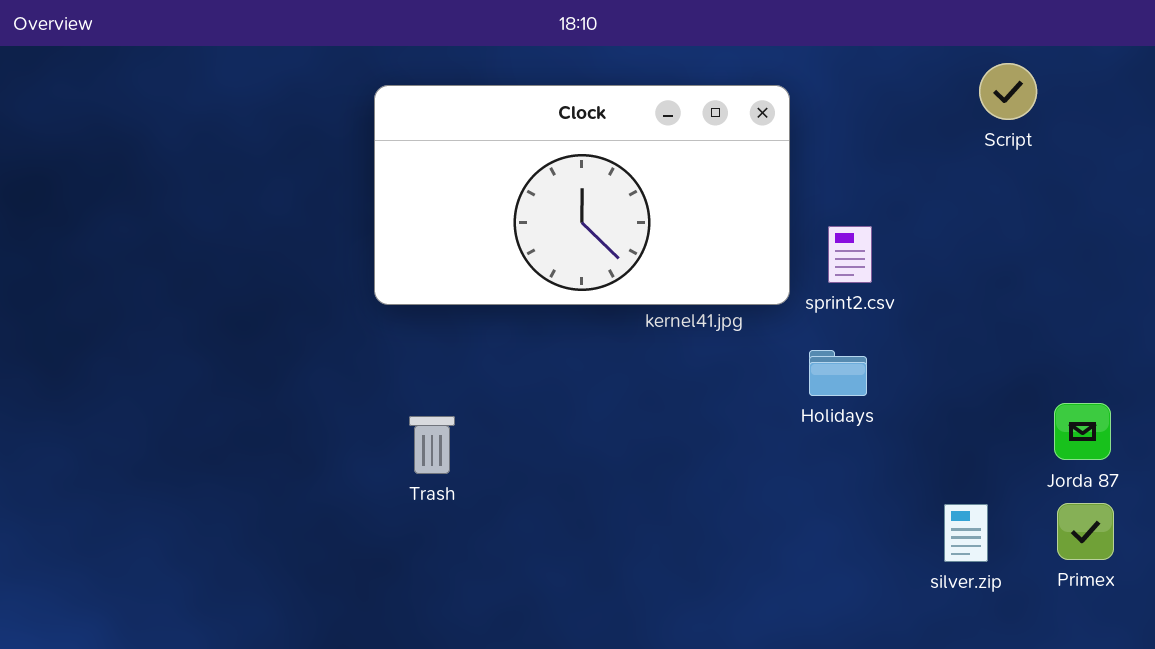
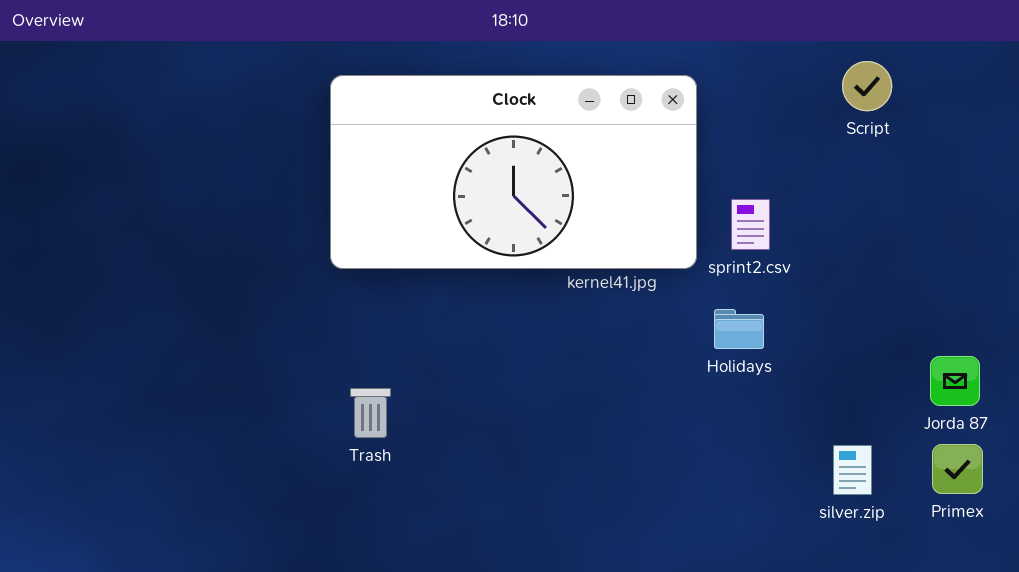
Script: [979,63,1037,120] -> [842,61,892,111], moved
Trash: [409,416,455,474] -> [350,388,391,438], moved

